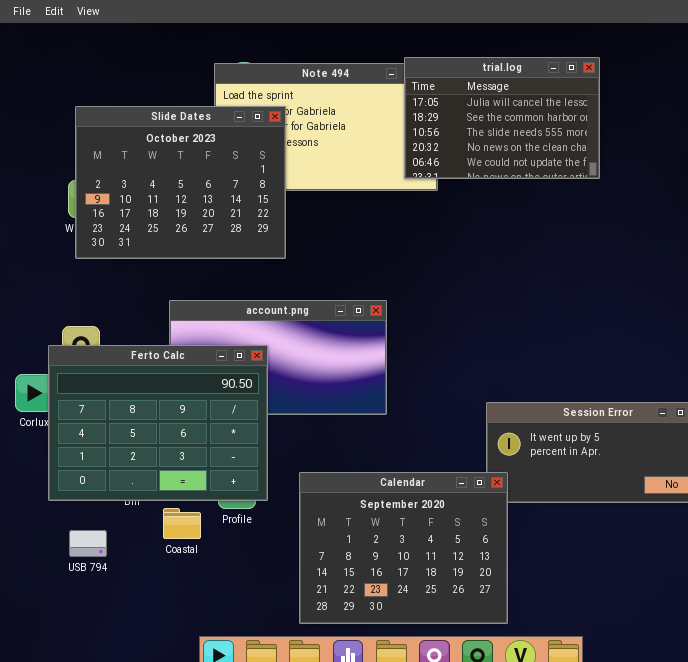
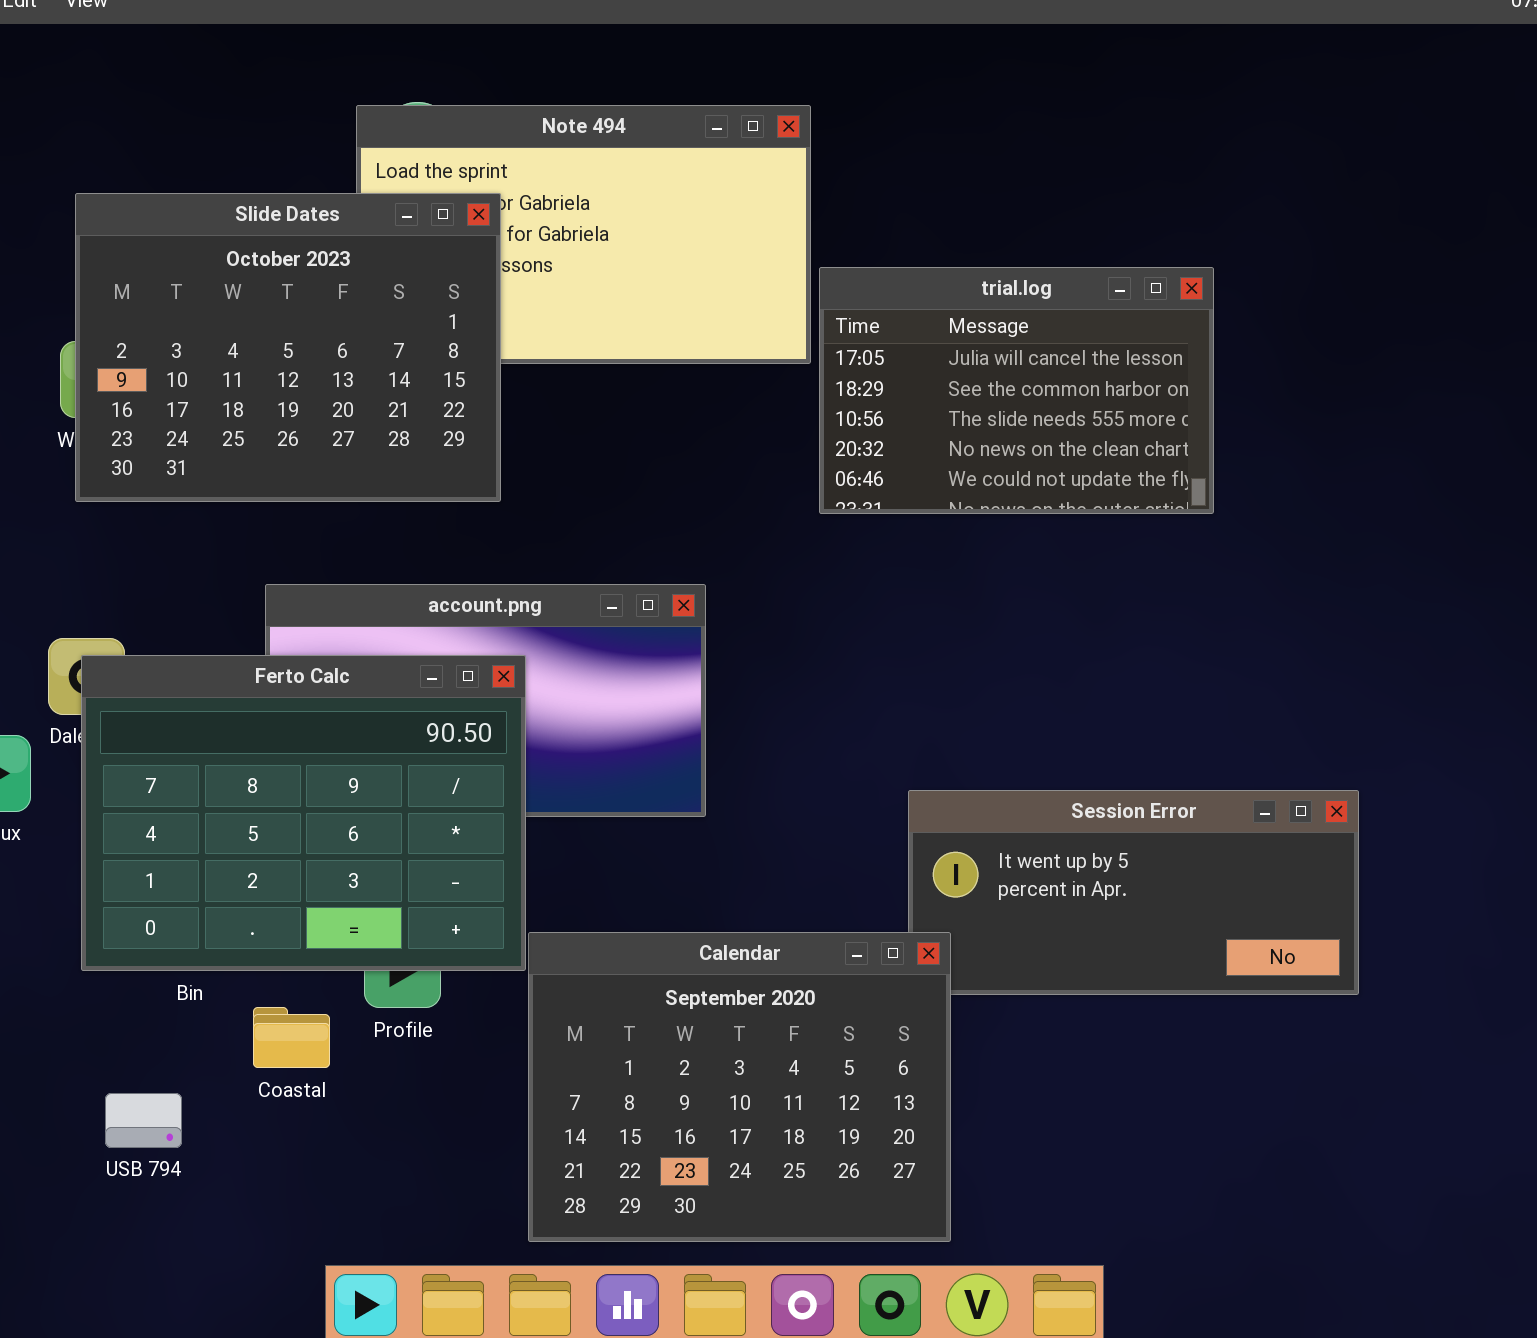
trial.log: [404,57,600,179] -> [819,267,1214,514], moved
Ferto Calc: [48,345,268,501] -> [81,655,526,971], moved
USB 794: [69,530,107,557] -> [105,1093,182,1148], moved

